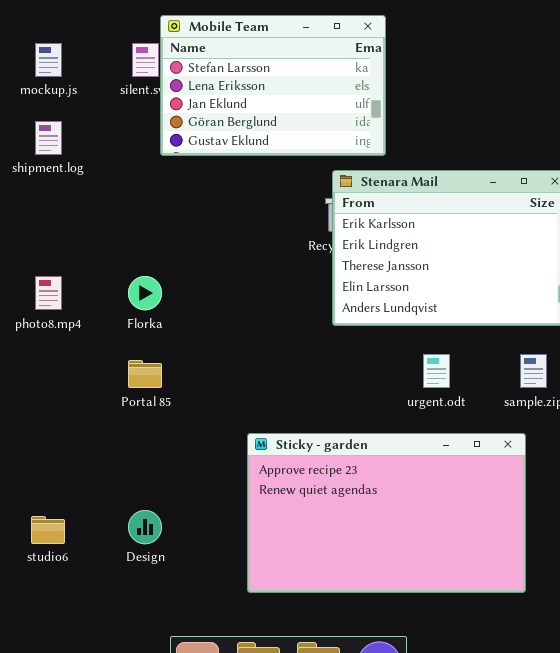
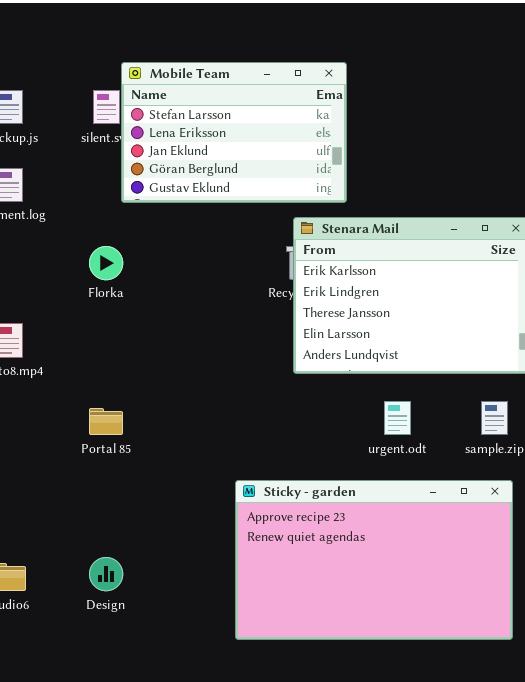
Florka: [128,276,162,310] -> [89,246,123,280], moved
Sticky - garden: [247,433,526,593] -> [235,480,513,640], moved

